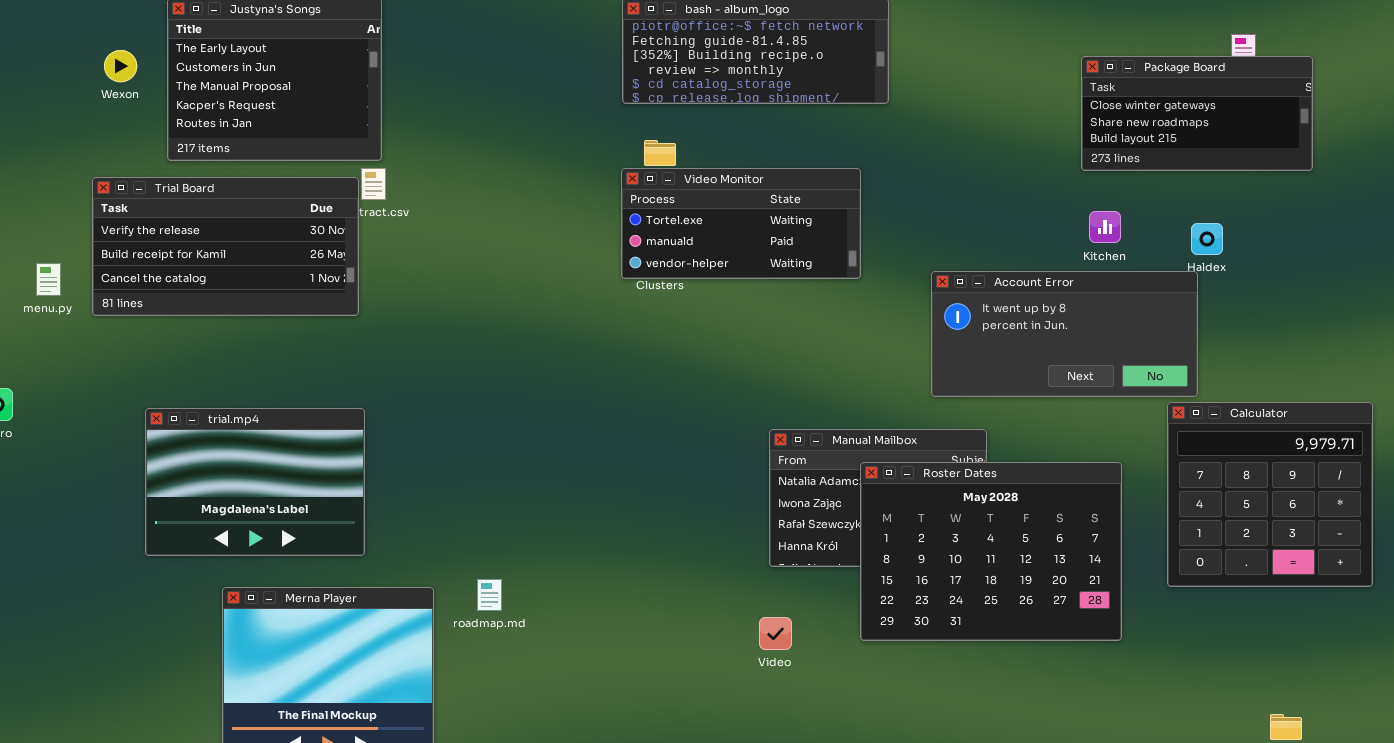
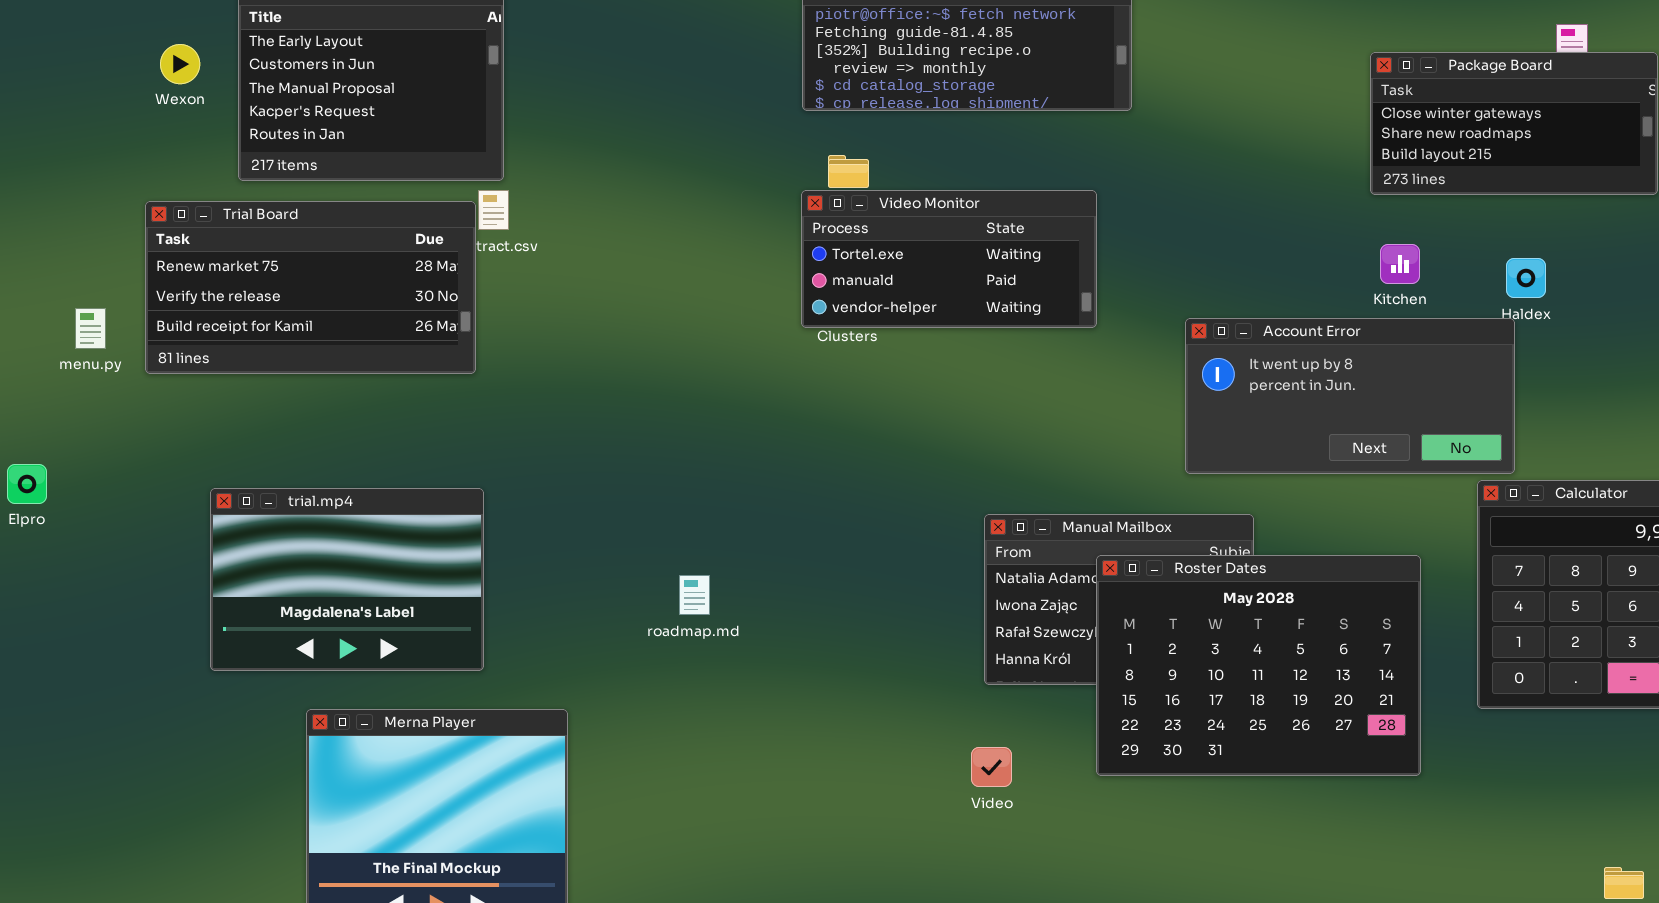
Trial Board: [92,177,359,316] -> [145,201,476,374], scrolled up 1 row
roadmap.md: [477,579,502,611] -> [679,575,710,615], moved

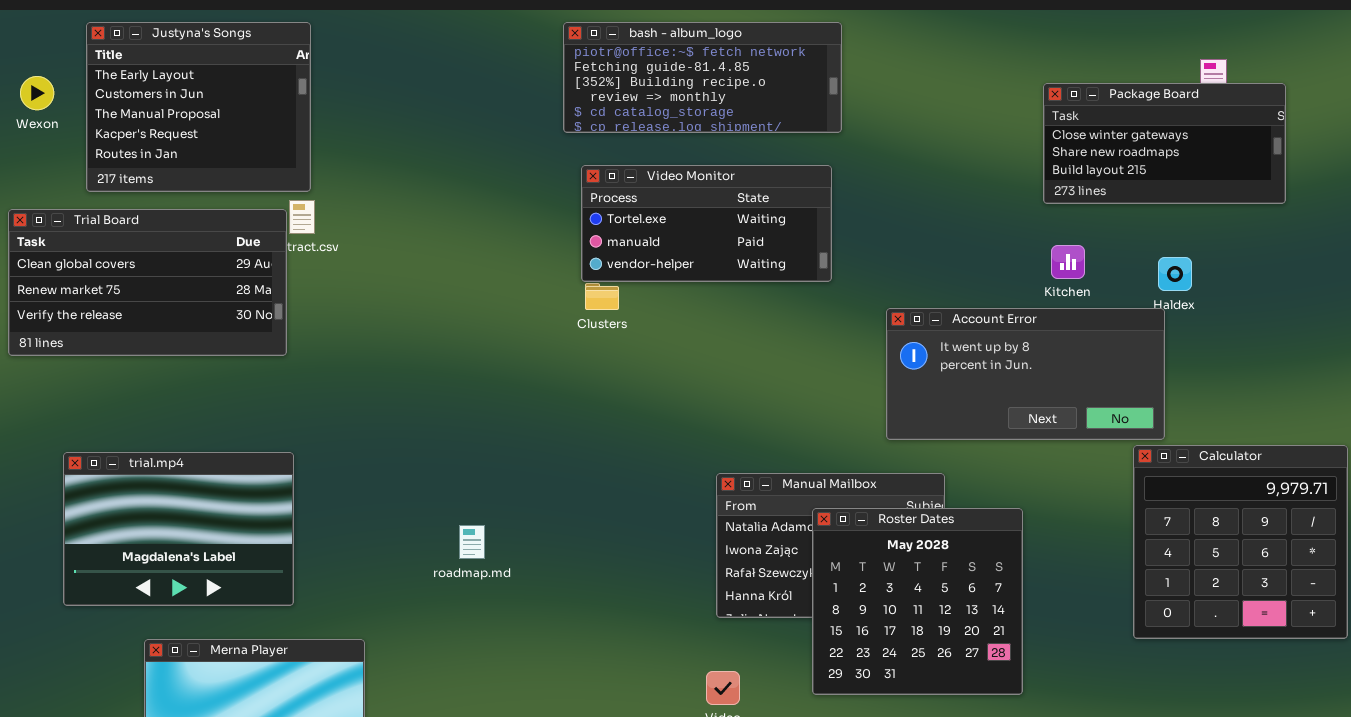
Video Monitor: [801,190,1097,328] -> [581,165,832,282], moved
Trial Board: [145,201,476,374] -> [8,209,287,356], scrolled up 1 row
Roster Dates: [1096,555,1421,776] -> [812,508,1023,695], resized

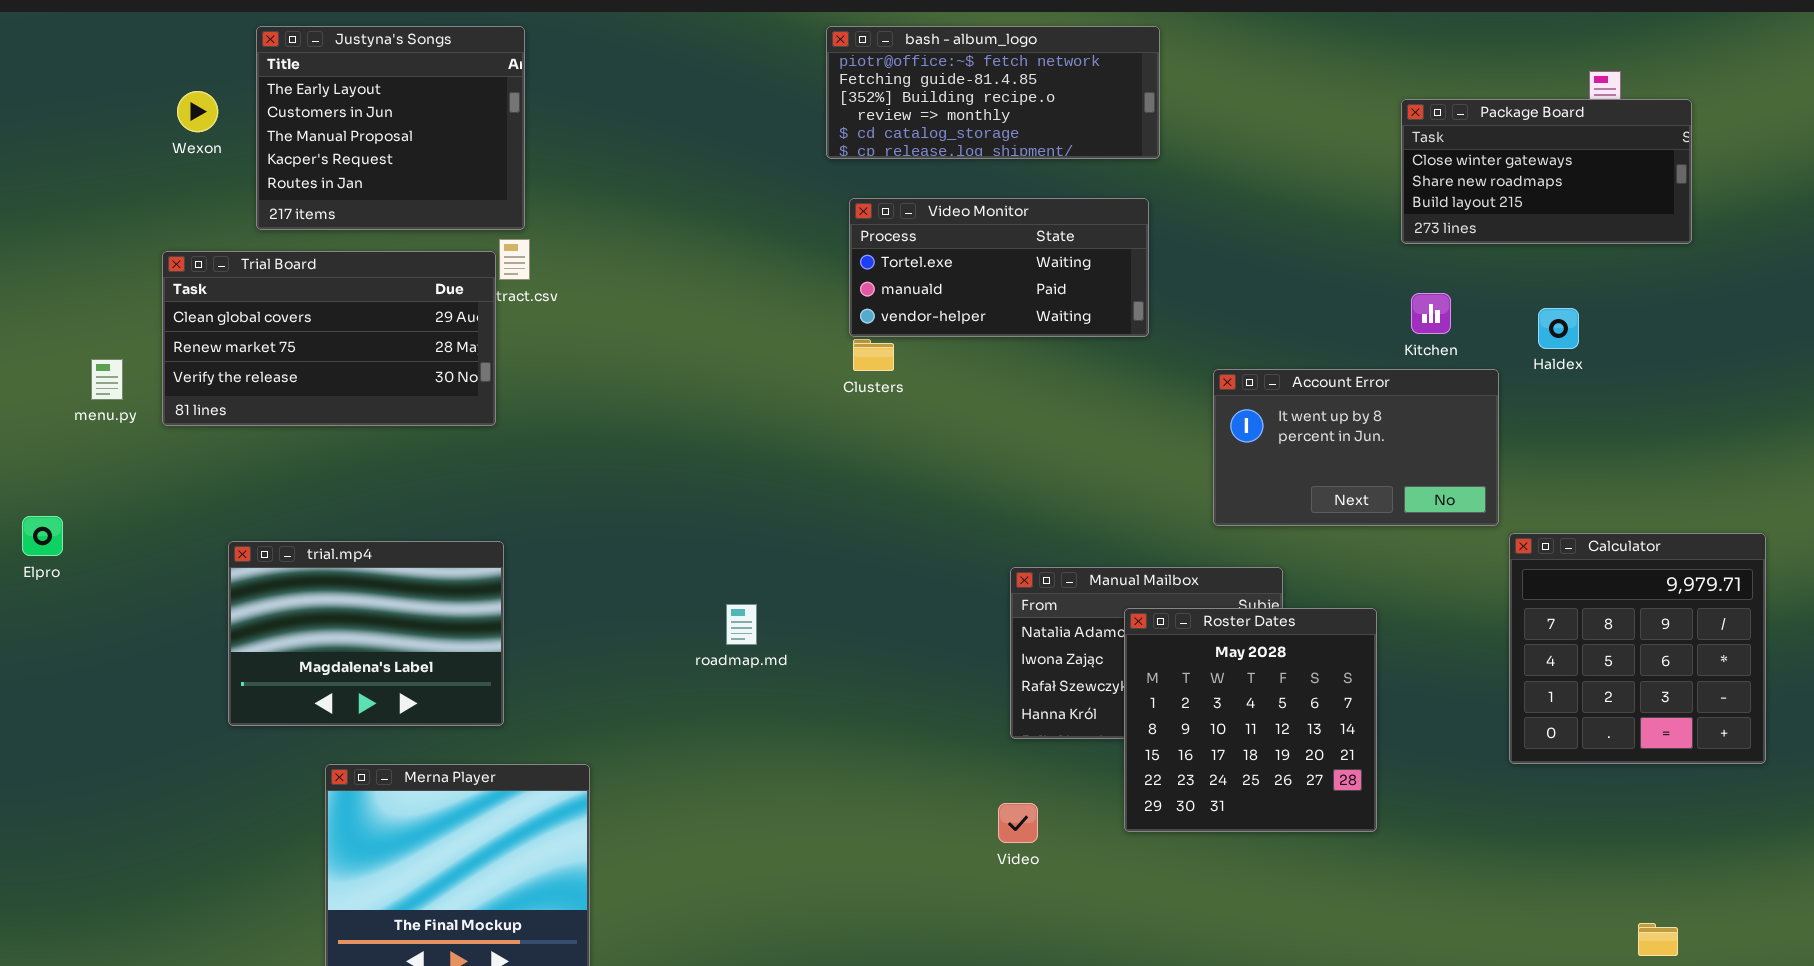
Account Error: [886,308,1165,440] -> [1213,369,1499,526], resized
roadmap.md: [459,525,485,559] -> [726,604,757,645], moved

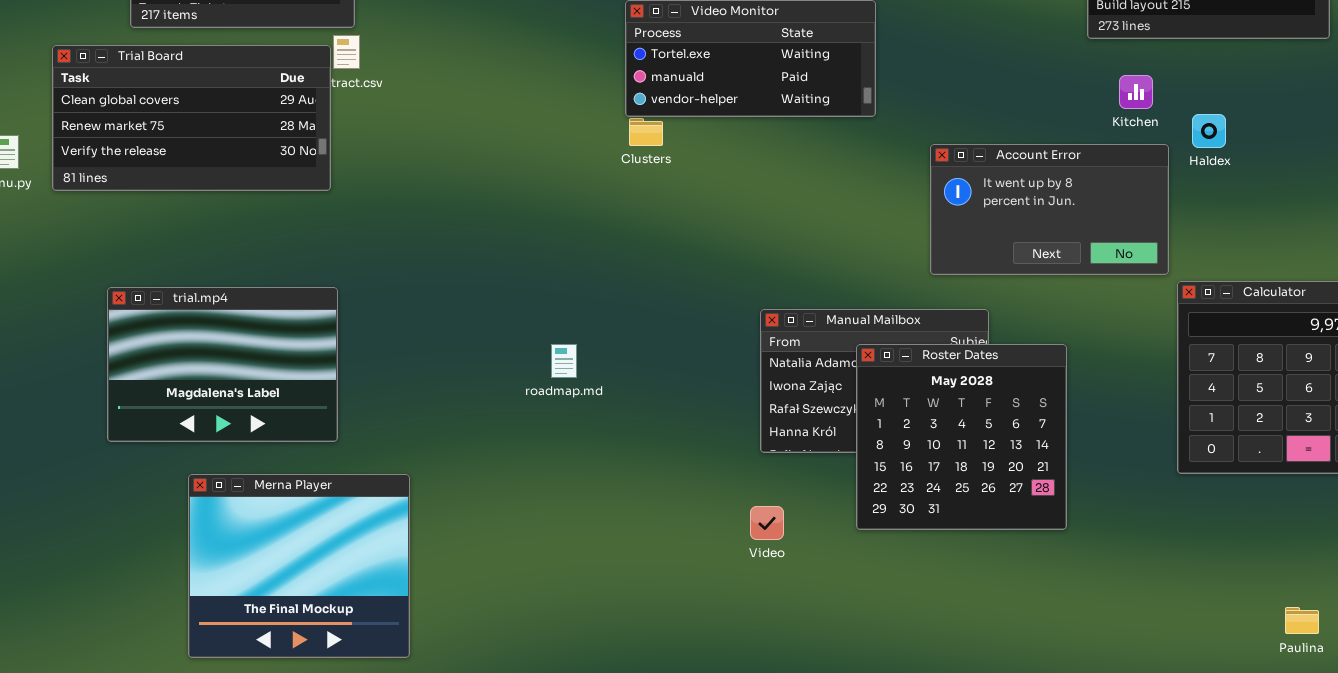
Kitchen: [1411,293,1451,334] -> [1119,75,1153,109], moved
Haldex: [1538,308,1579,349] -> [1192,114,1226,148], moved
roadmap.md: [726,604,757,645] -> [551,344,577,378], moved

